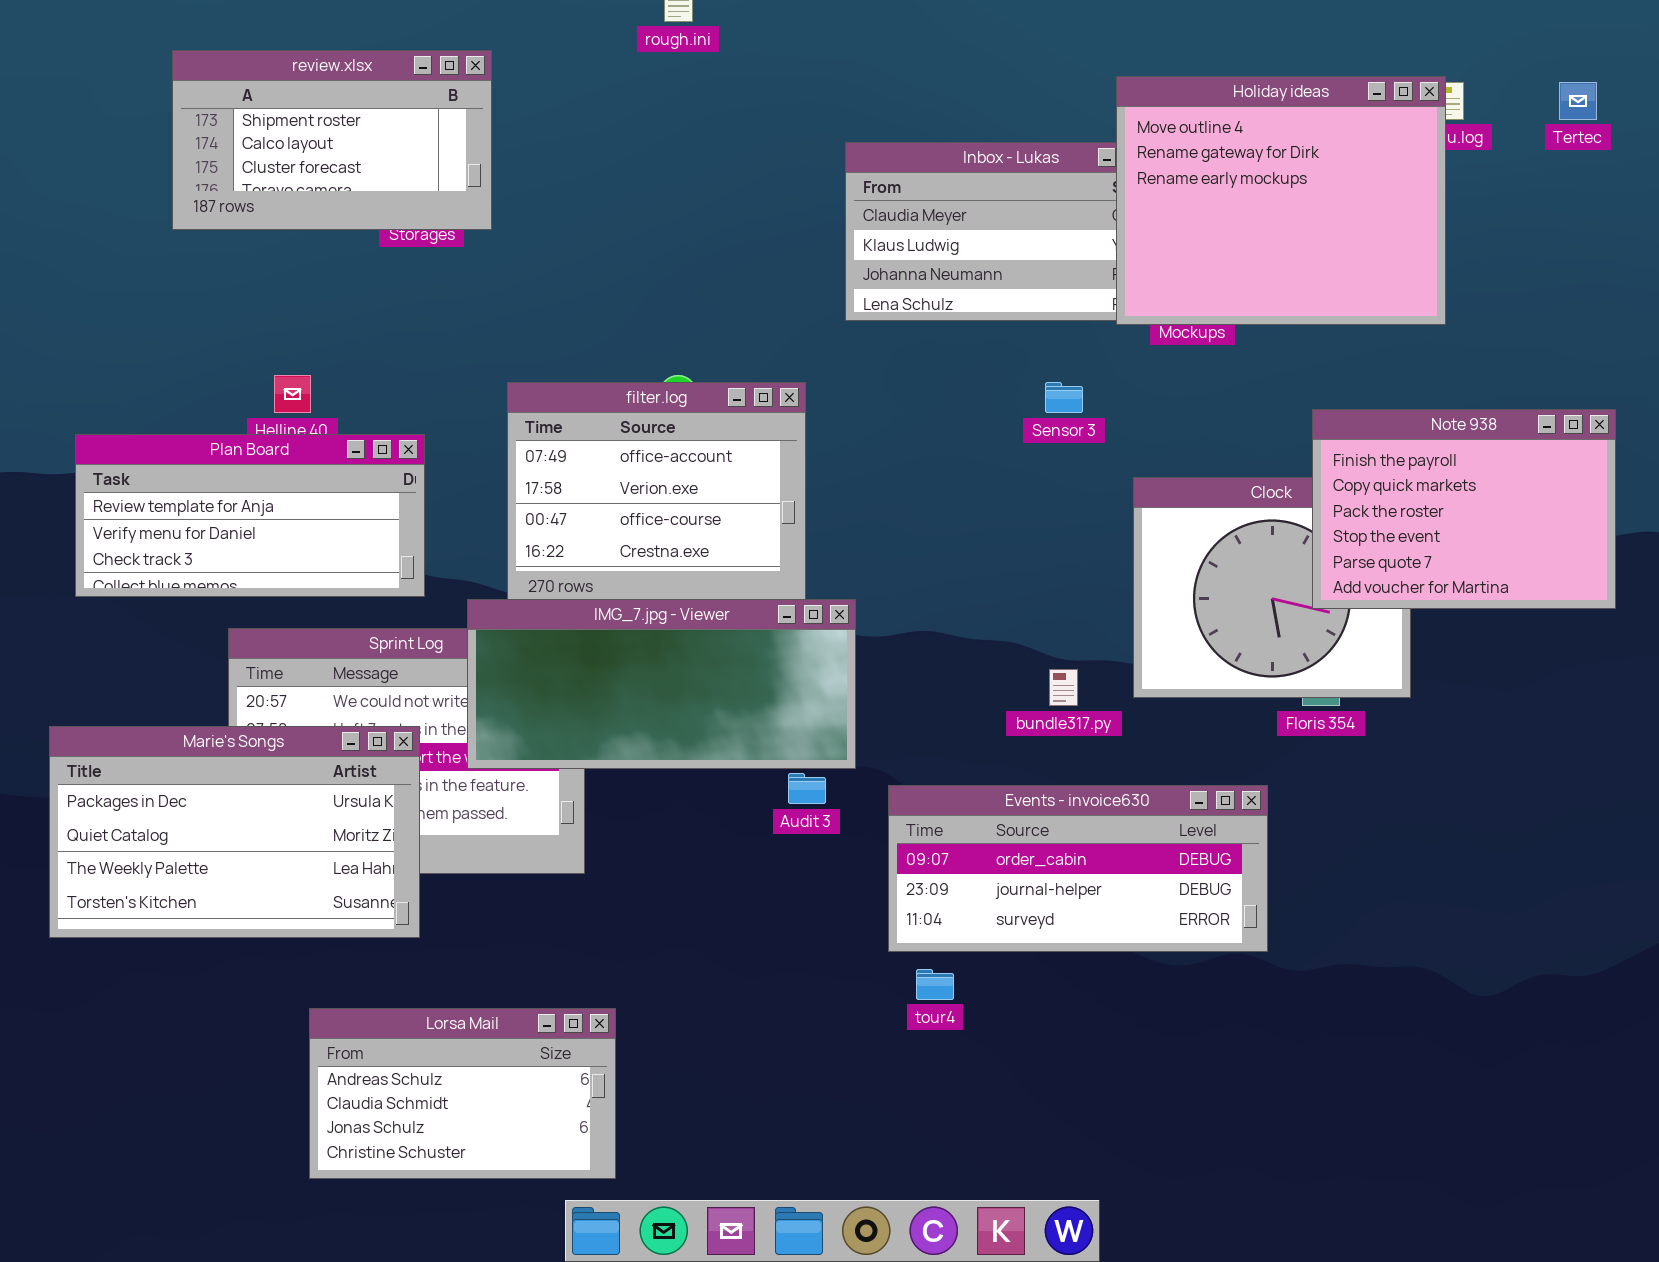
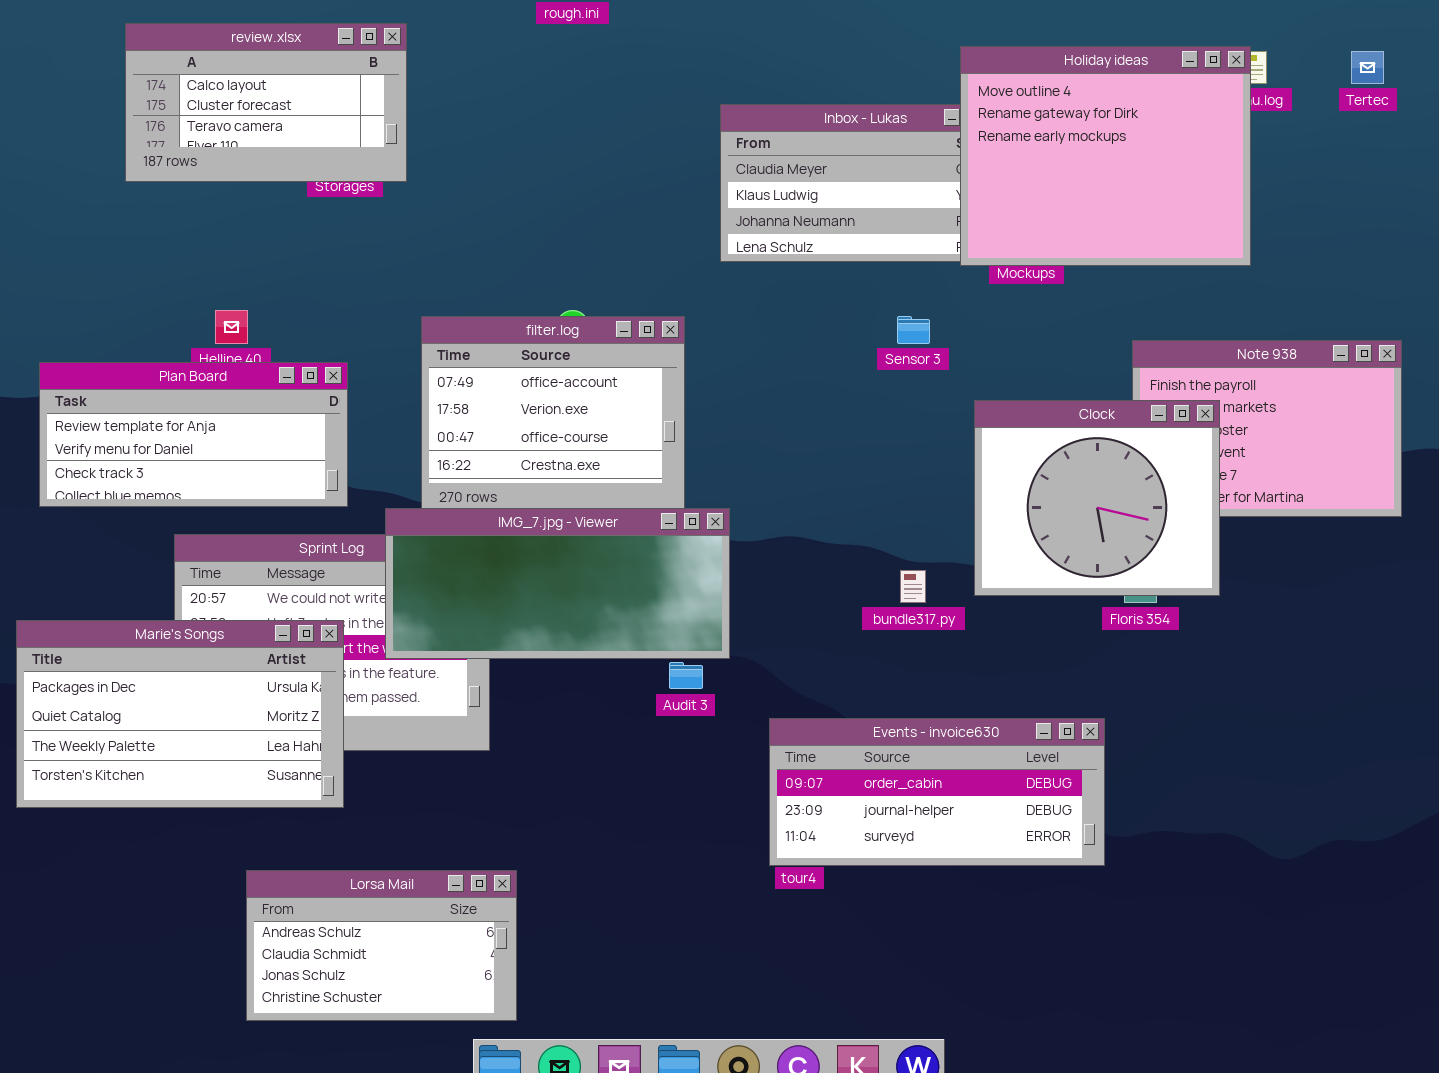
review.xlsx: [172,50,492,230] -> [125,23,407,182], scrolled down 1 row
Clock: [1133,477,1411,698] -> [974,400,1220,596], raised
Events - invoice630: [888,785,1268,952] -> [769,718,1105,866], moved

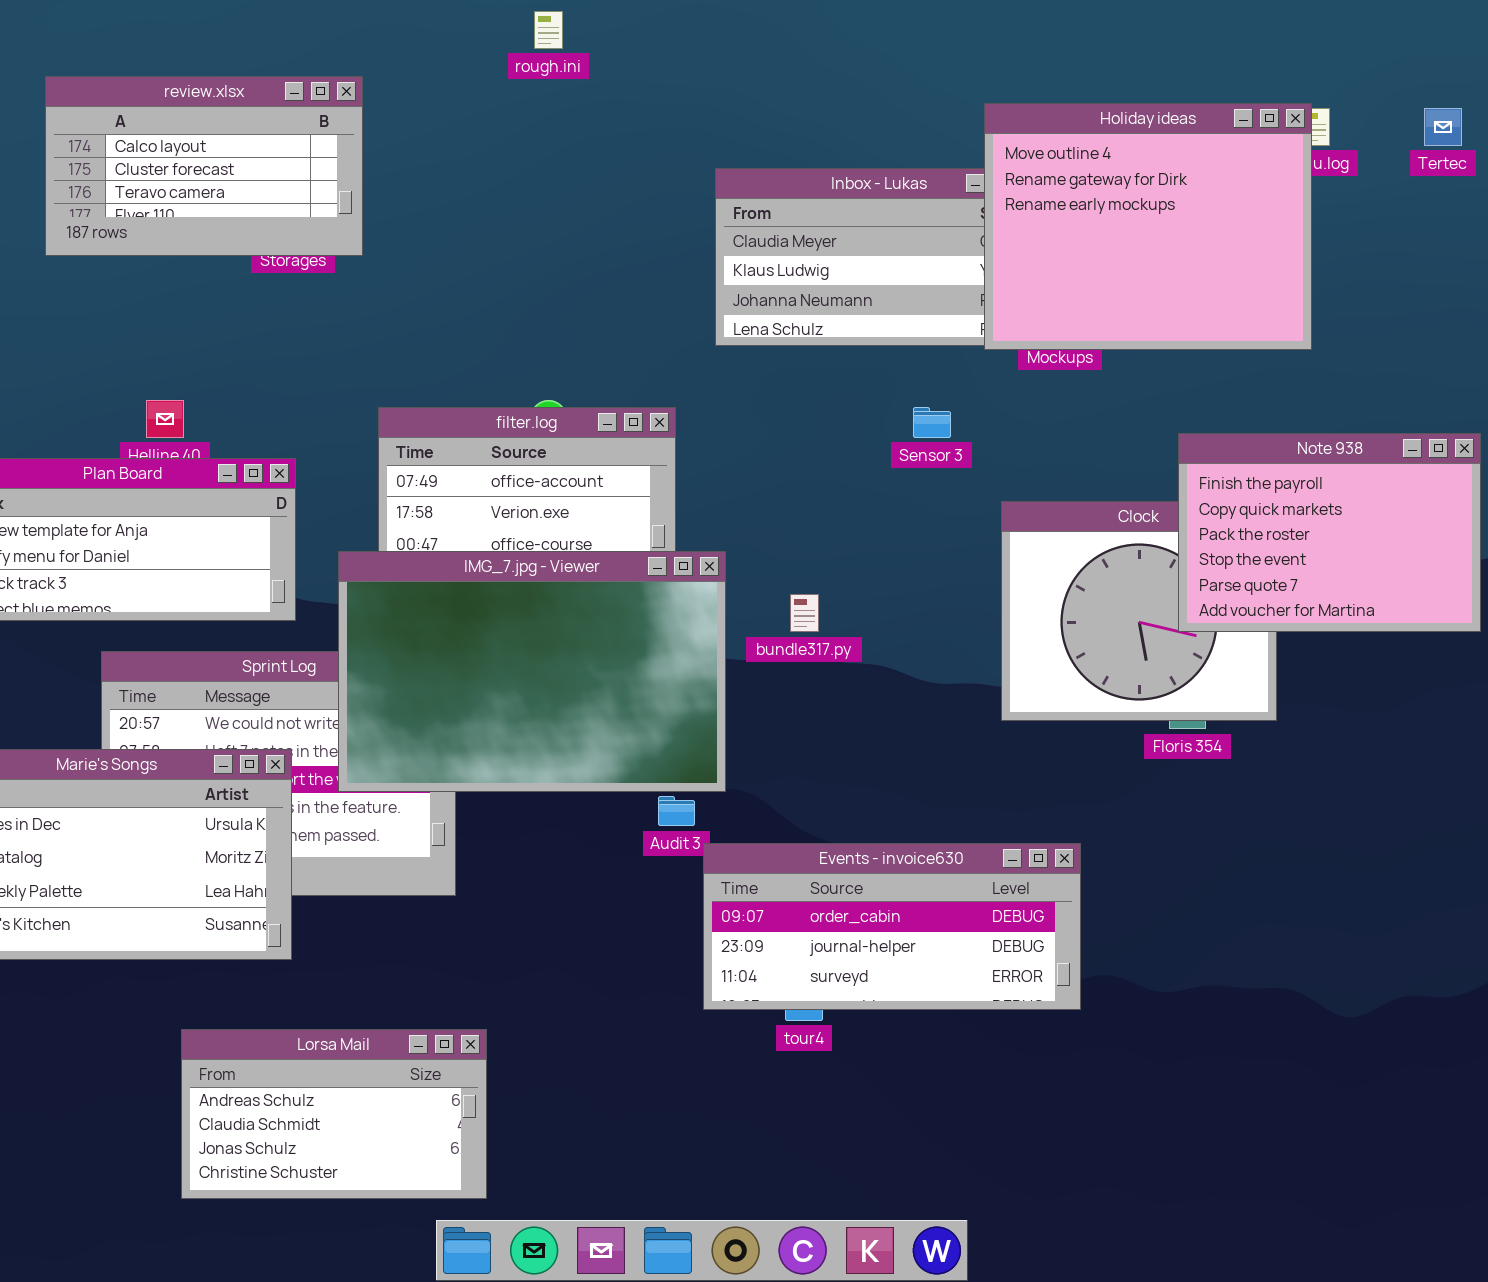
Note 938: [1132,340,1402,517] -> [1178,433,1481,632], raised
IMG_7.jpg - Viewer: [385,508,730,659] -> [338,551,726,792], resized
bundle317.py: [900,570,926,603] -> [790,594,819,632], moved
Events - invoice630: [769,718,1105,866] -> [703,843,1081,1010], moved

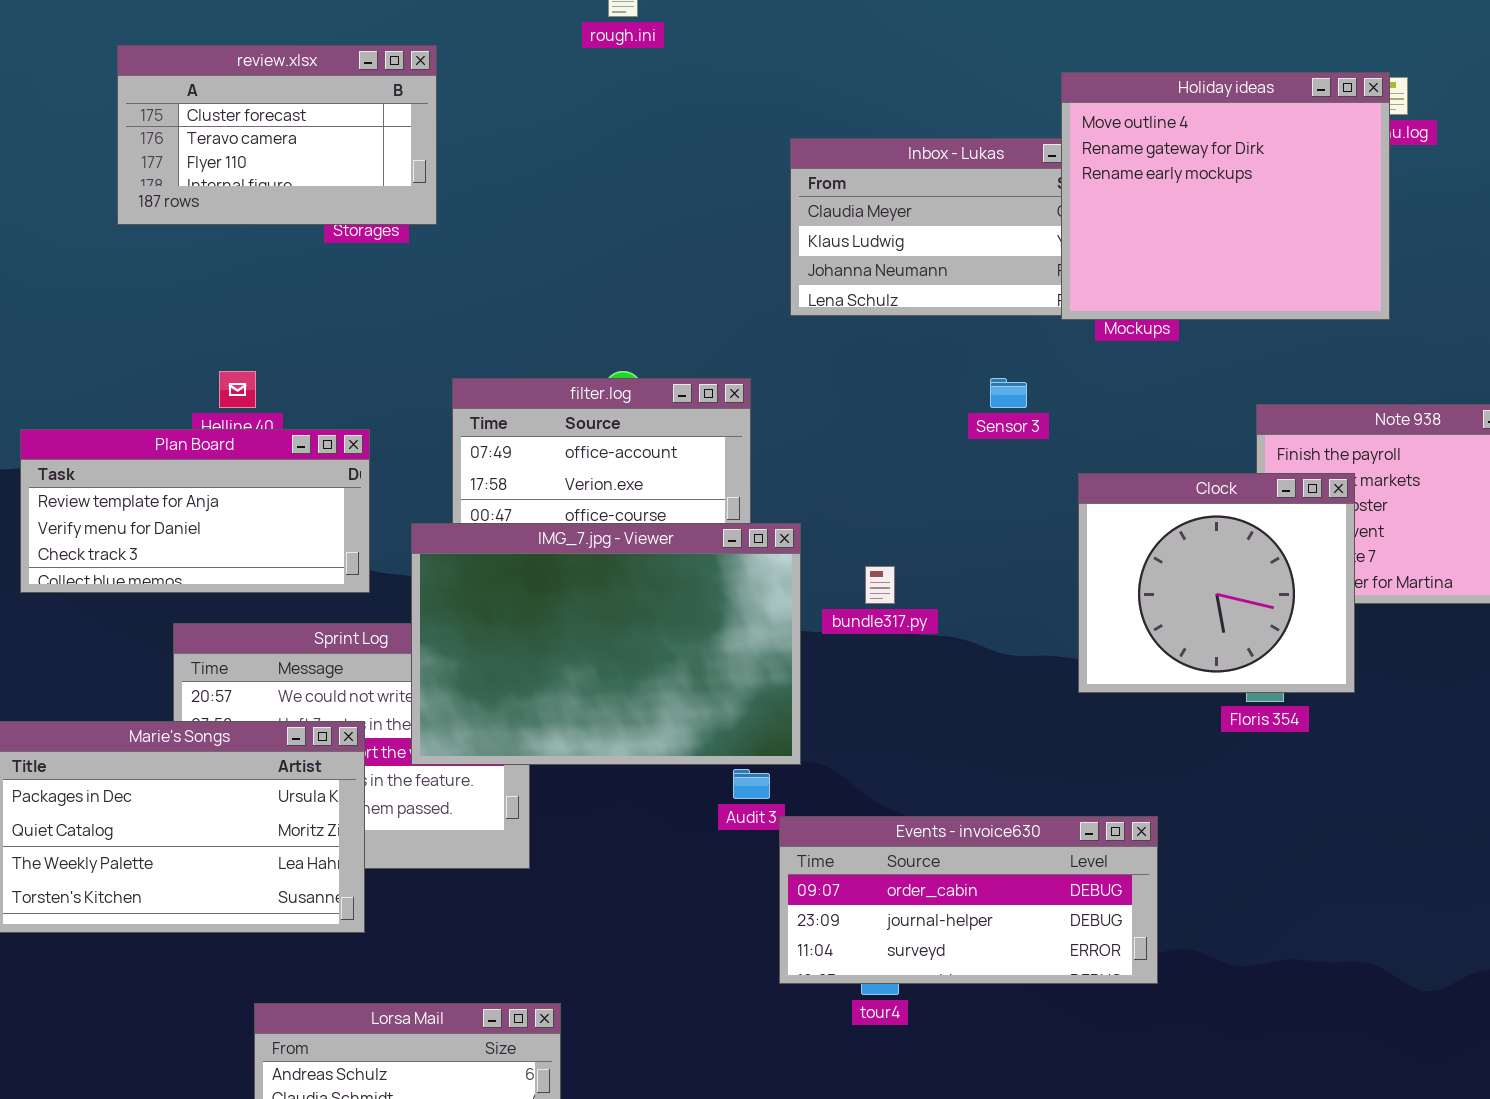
review.xlsx: [45,76,363,256] -> [117,45,437,225], scrolled down 1 row
Clock: [1001,501,1277,721] -> [1078,473,1355,693], raised

